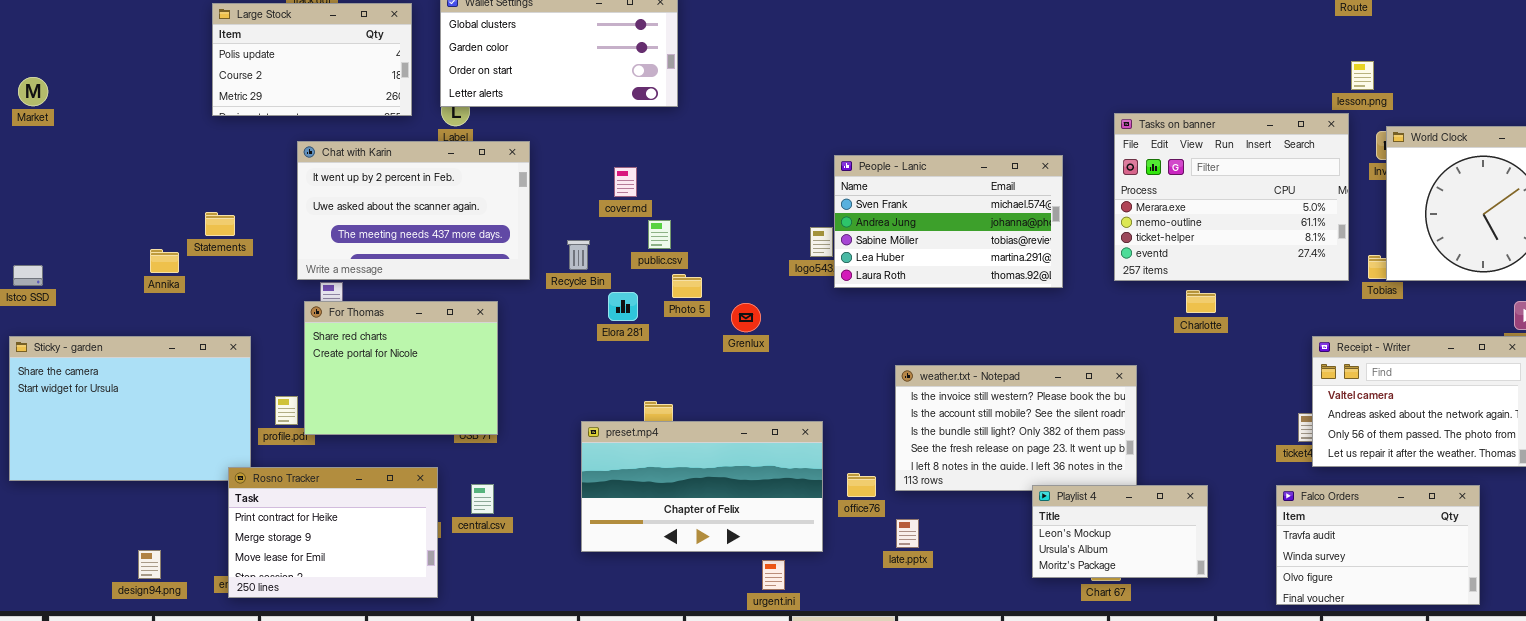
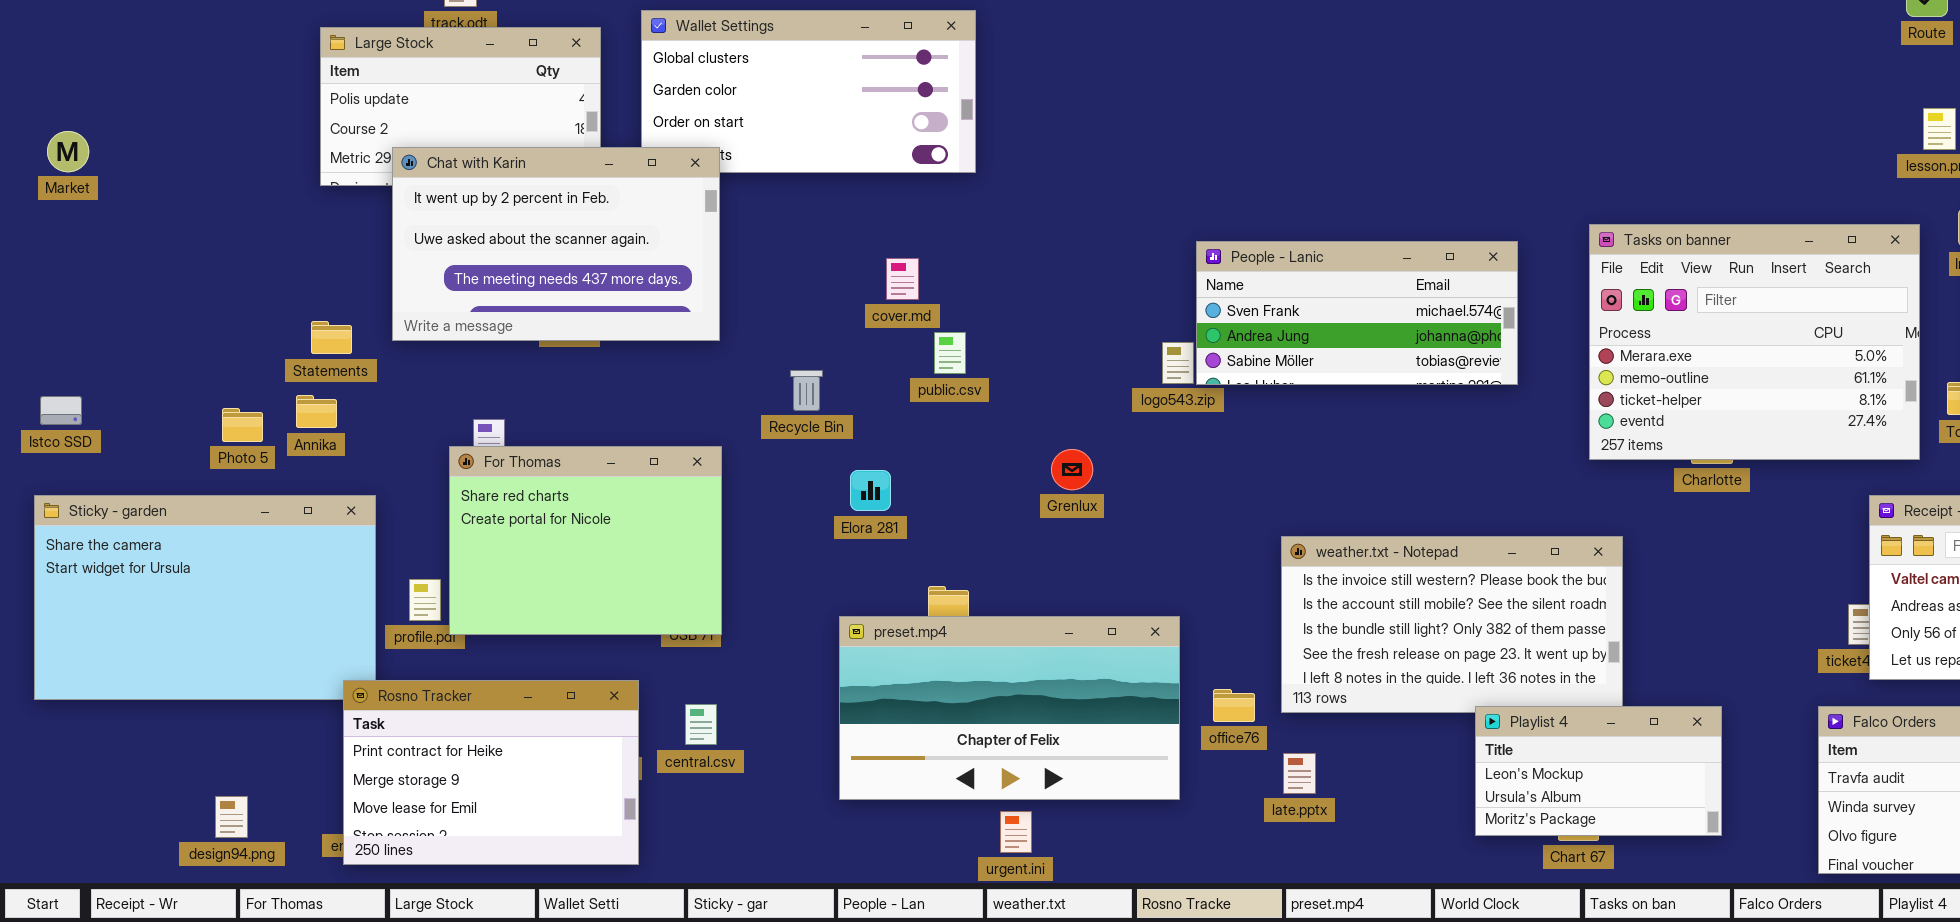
Tasks on banner: [1114,113,1349,281] -> [1589,224,1920,460], moved
Chat with Karin: [297,141,530,280] -> [392,147,720,341], moved
People - Lanic: [834,155,1063,288] -> [1196,241,1518,385], resized
Recycle Bin: [567,240,590,270] -> [790,370,823,411], moved
Annika: [150,249,179,273] -> [296,395,337,428], moved
Photo 5: [672,274,702,298] -> [222,408,263,442], moved
Elora 281: [608,292,638,321] -> [850,470,891,511], moved
urgent.ini: [762,560,785,590] -> [1000,811,1032,853], moved

